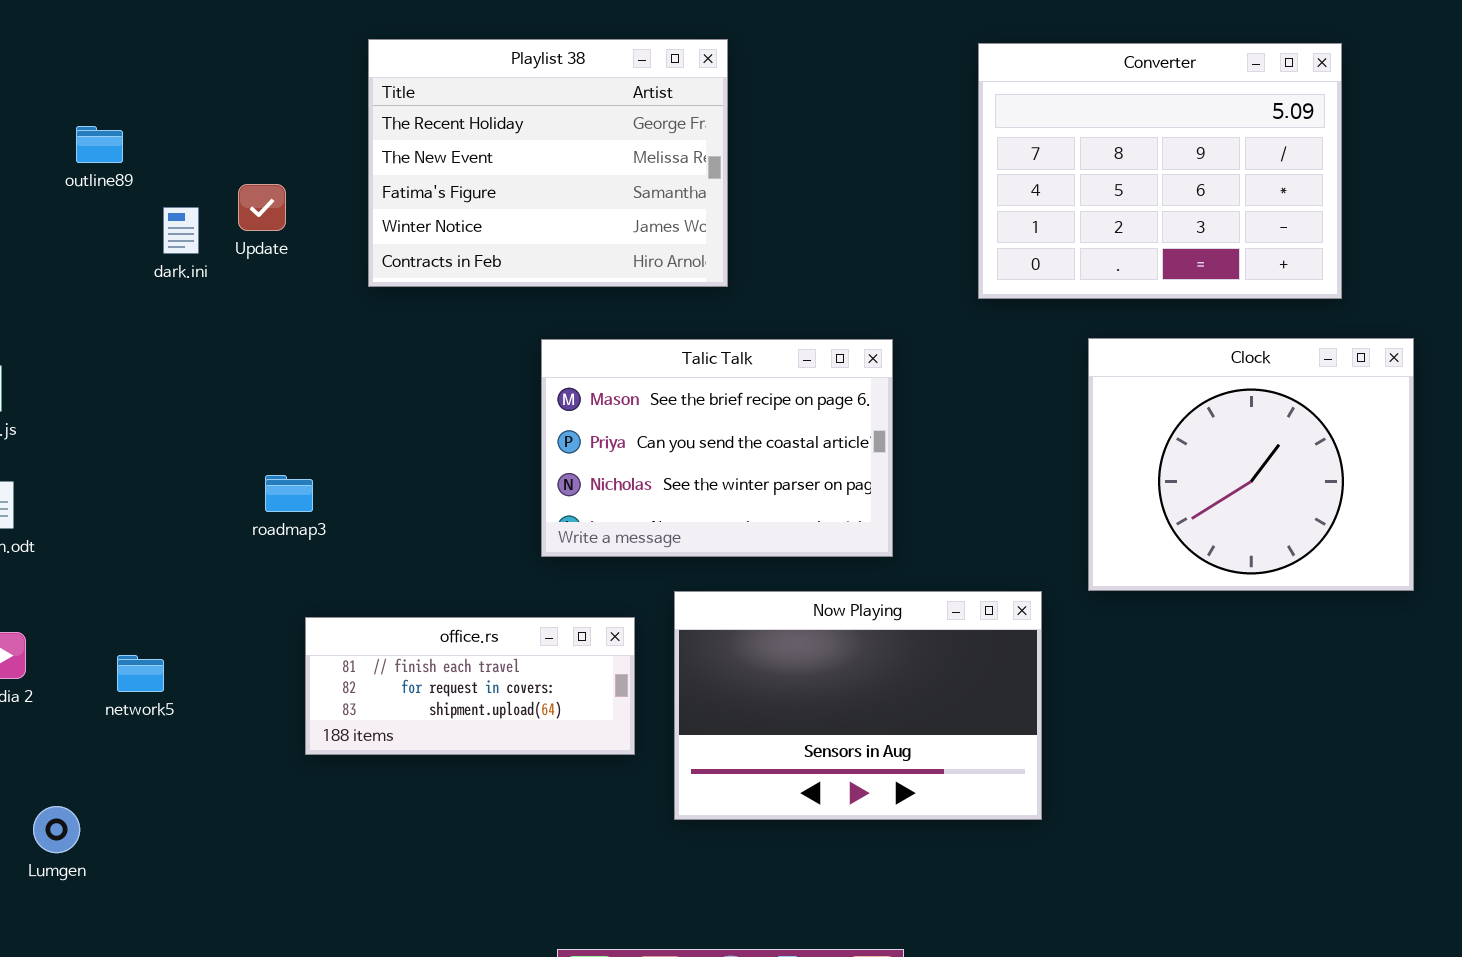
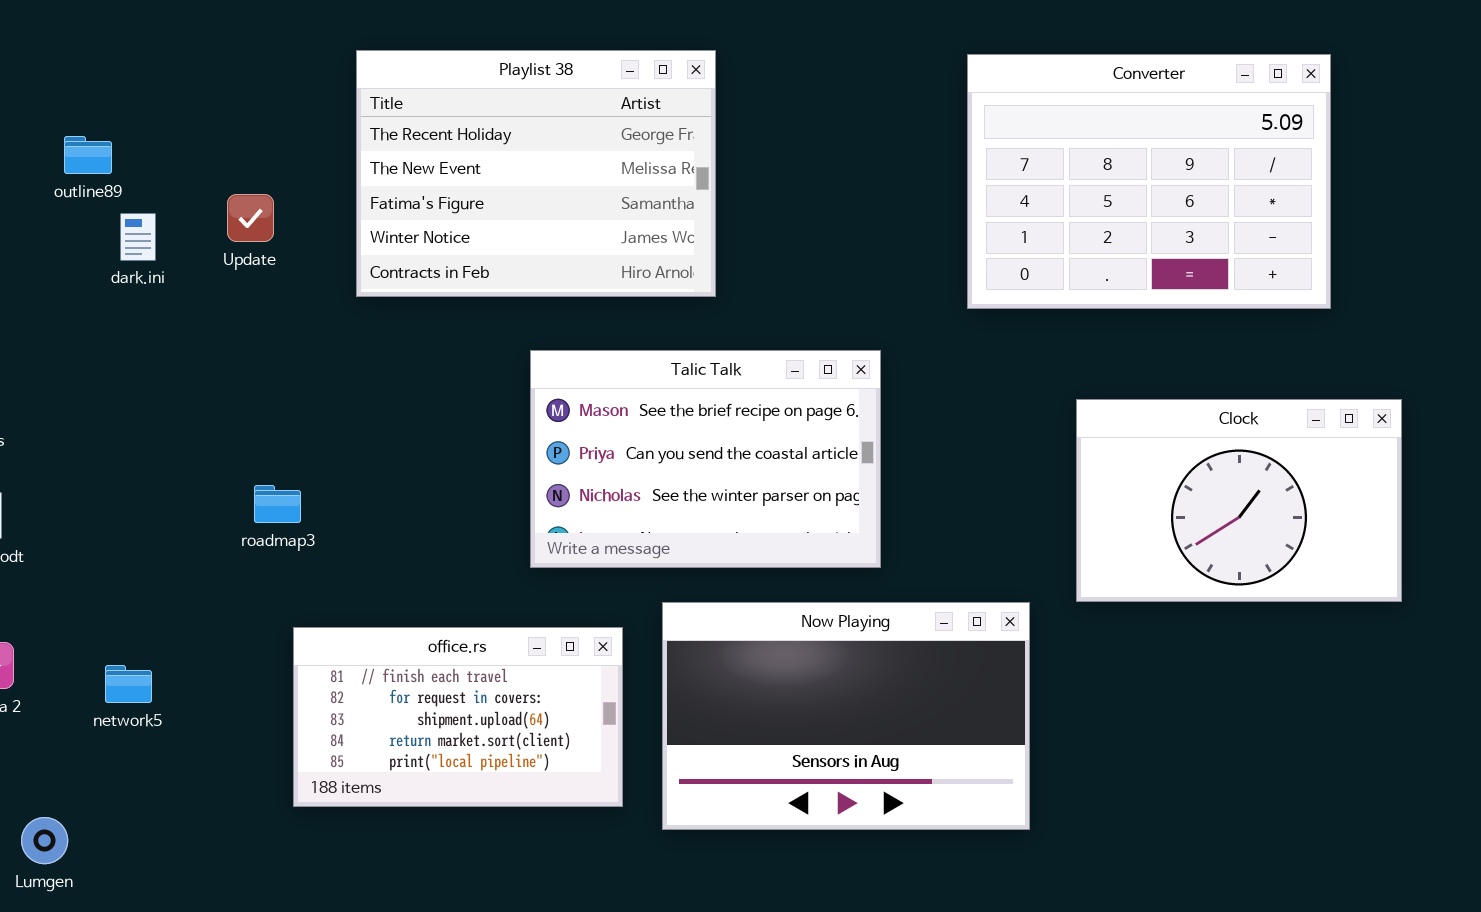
dark.ini: [163,207,199,254] -> [120,213,156,261], moved
Clock: [1088,338,1414,591] -> [1076,399,1402,602], resized
office.rs: [305,617,635,755] -> [293,627,623,807], resized

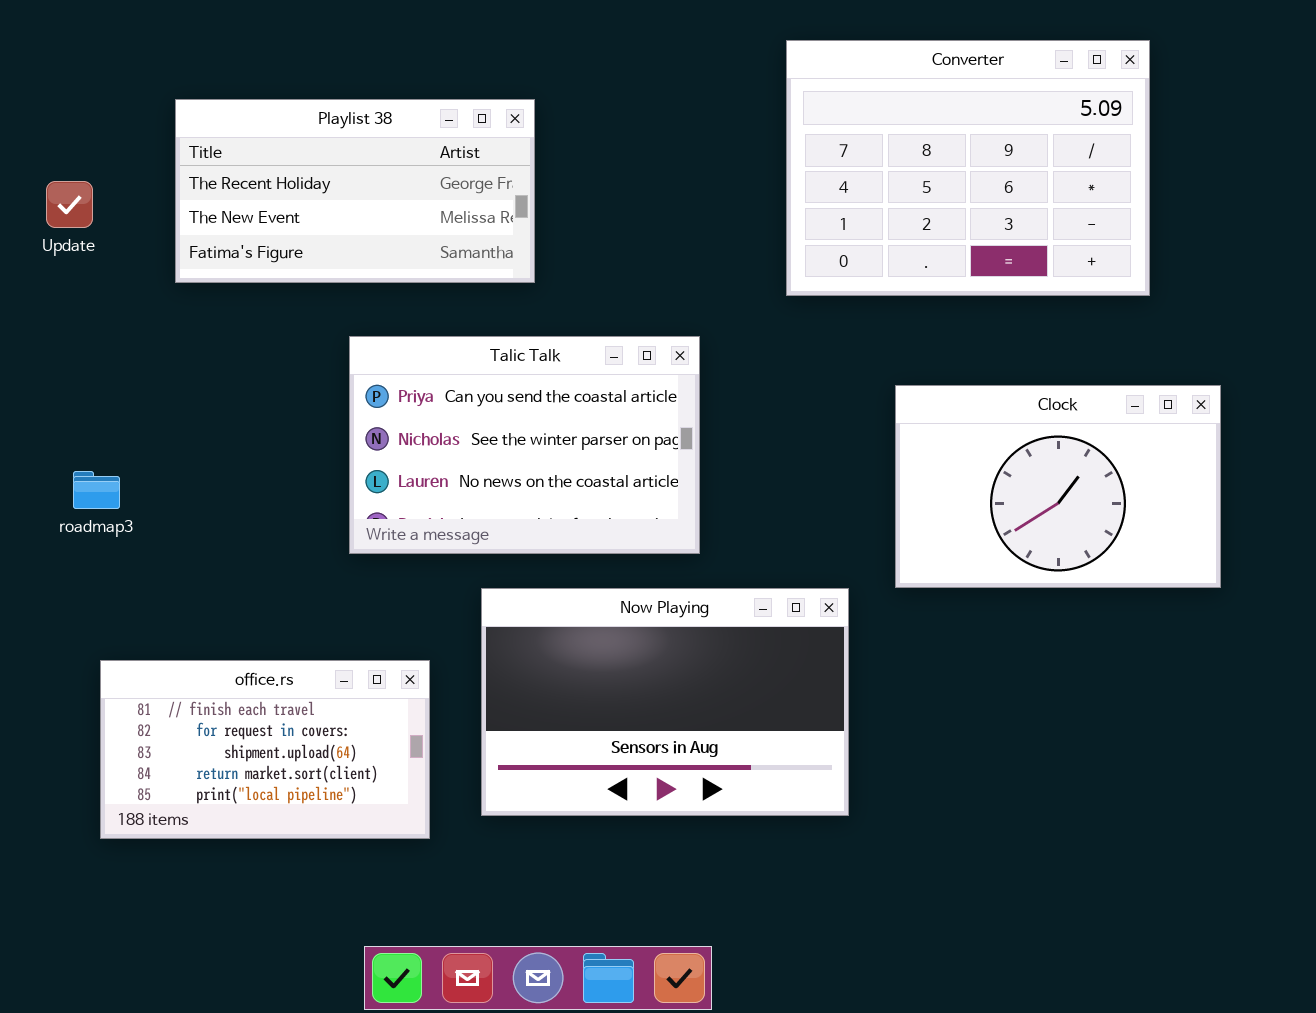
Playlist 38: [356,50,716,297] -> [175,99,535,283], resized
Talic Talk: [530,350,881,568] -> [349,336,700,554], scrolled down 1 row
office.rs: [293,627,623,807] -> [100,660,430,839], moved

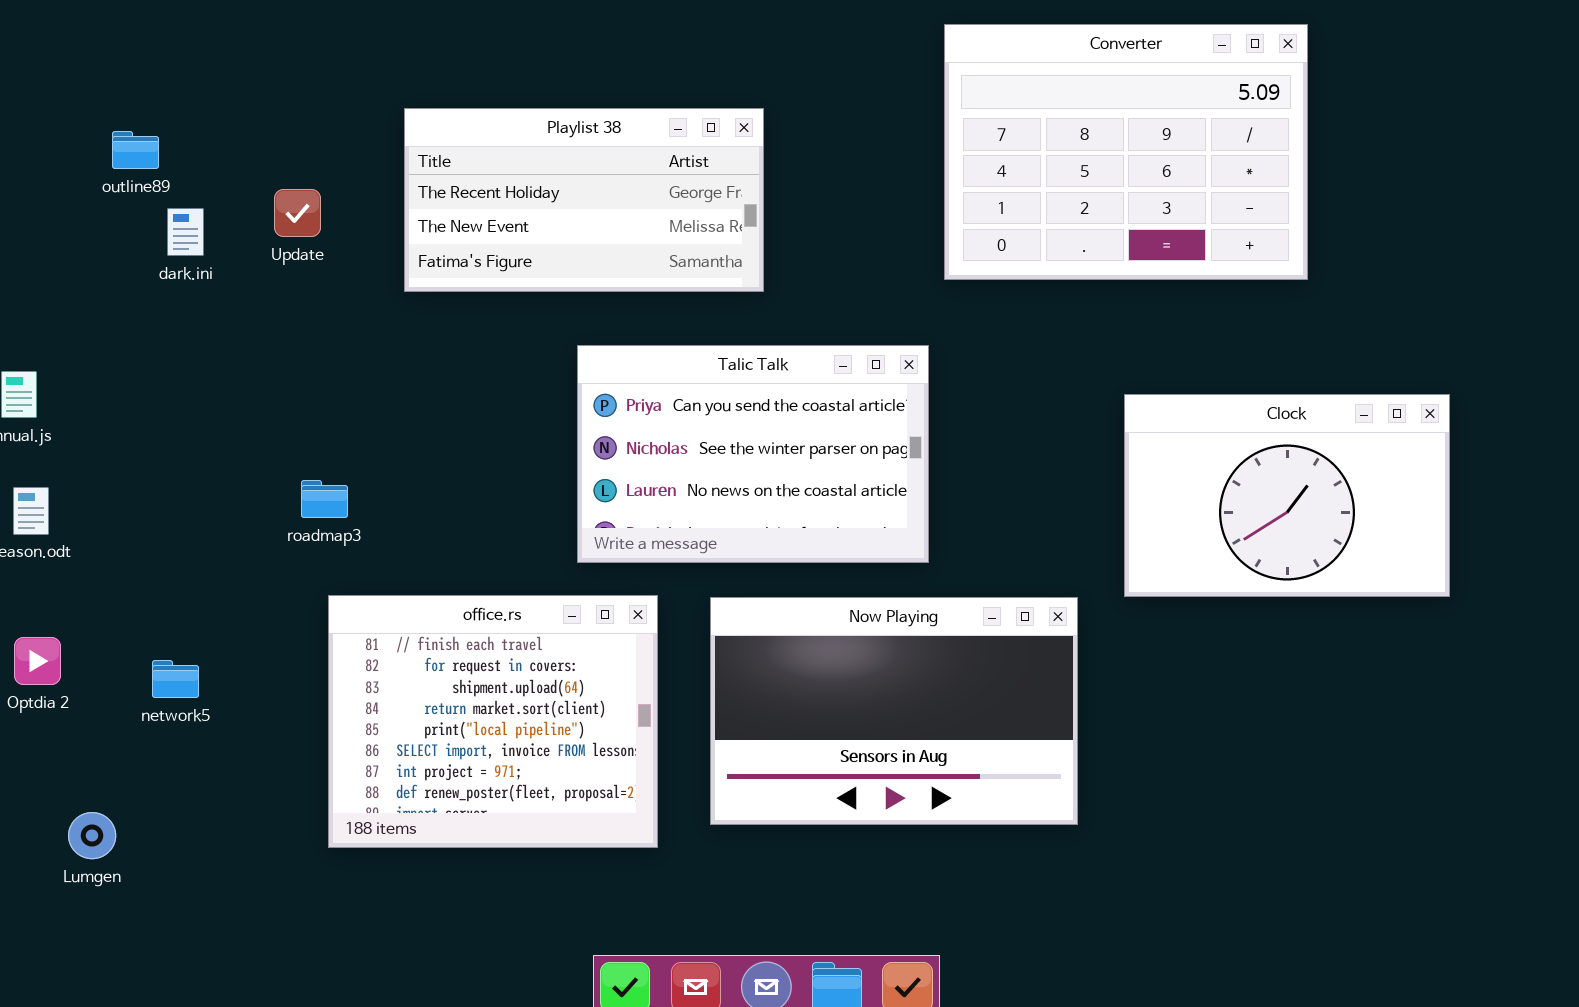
Converter: [786,40,1150,296] -> [944,24,1308,280], moved
office.rs: [100,660,430,839] -> [328,595,658,848], resized

